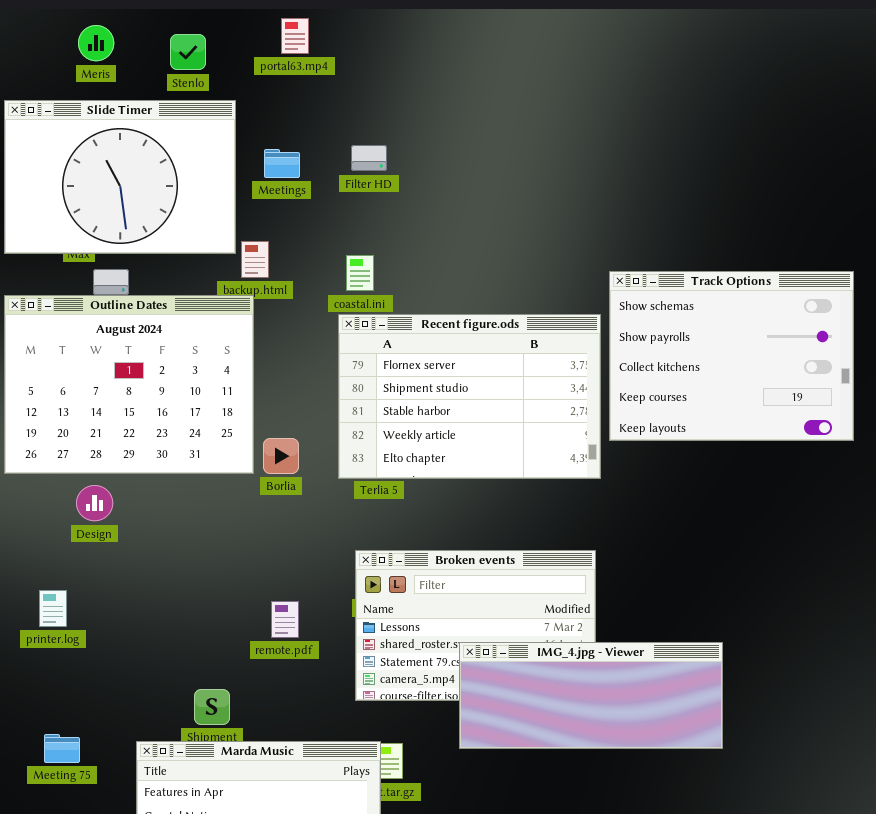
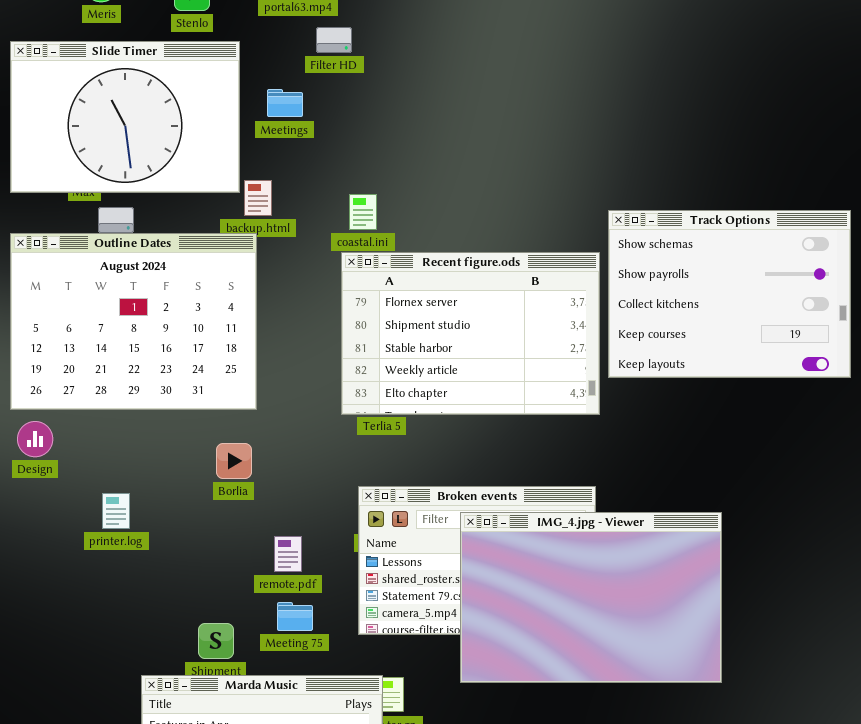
Filter HD: [351,145,387,171] -> [316,27,352,53], moved
Borlia: [263,438,299,474] -> [216,443,252,479], moved
Design: [76,485,113,521] -> [17,421,53,457], moved
printer.log: [39,590,67,627] -> [102,493,130,529], moved
IMG_4.jpg - Viewer: [459,642,723,749] -> [460,512,722,683], resized
Meeting 75: [44,734,80,763] -> [277,602,313,631], moved

